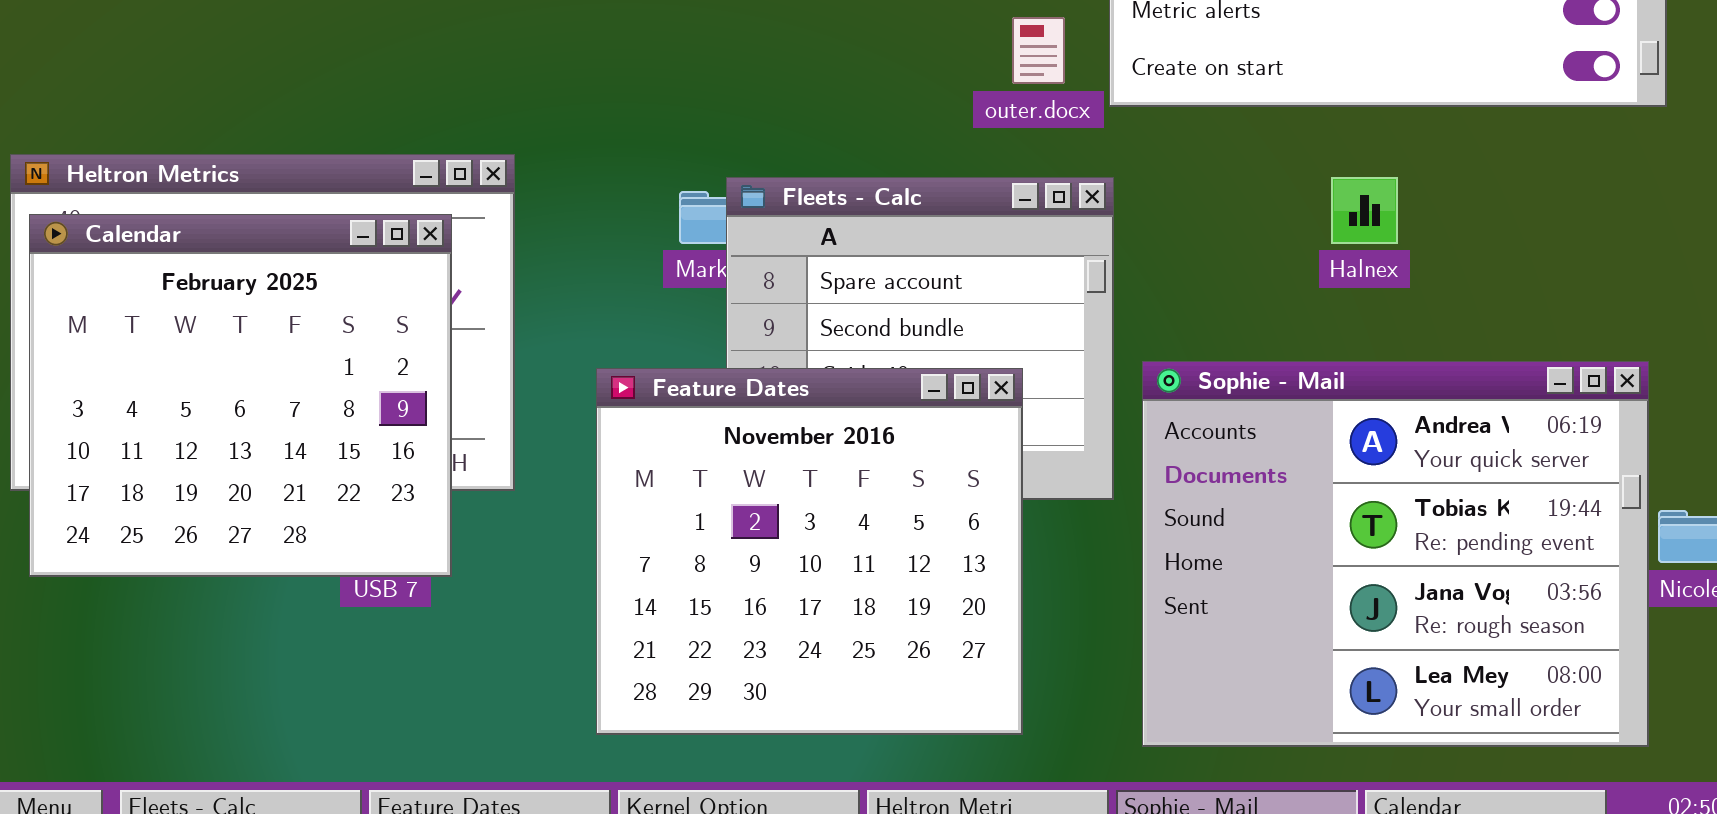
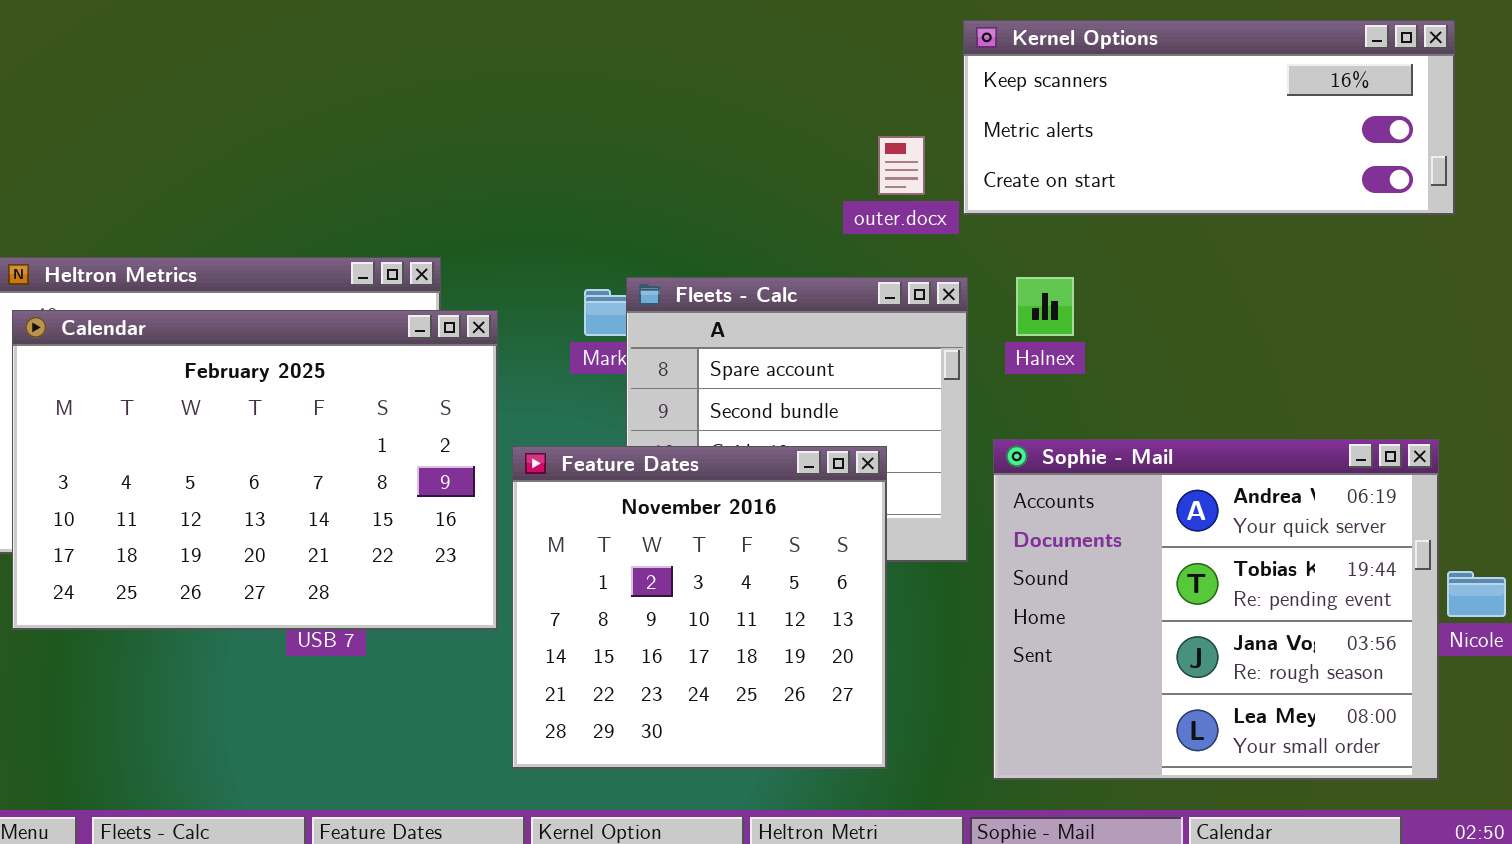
Halnex: [1331,177,1398,244] -> [1016,277,1074,336], moved
Calendar: [29,214,452,577] -> [12,310,498,630], resized

